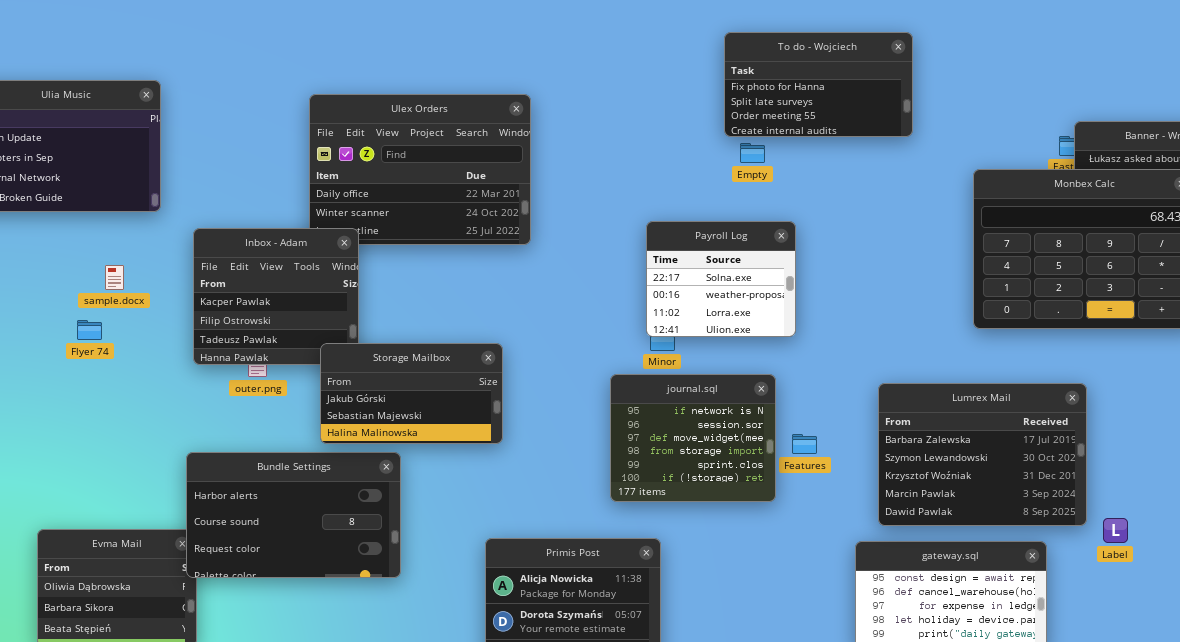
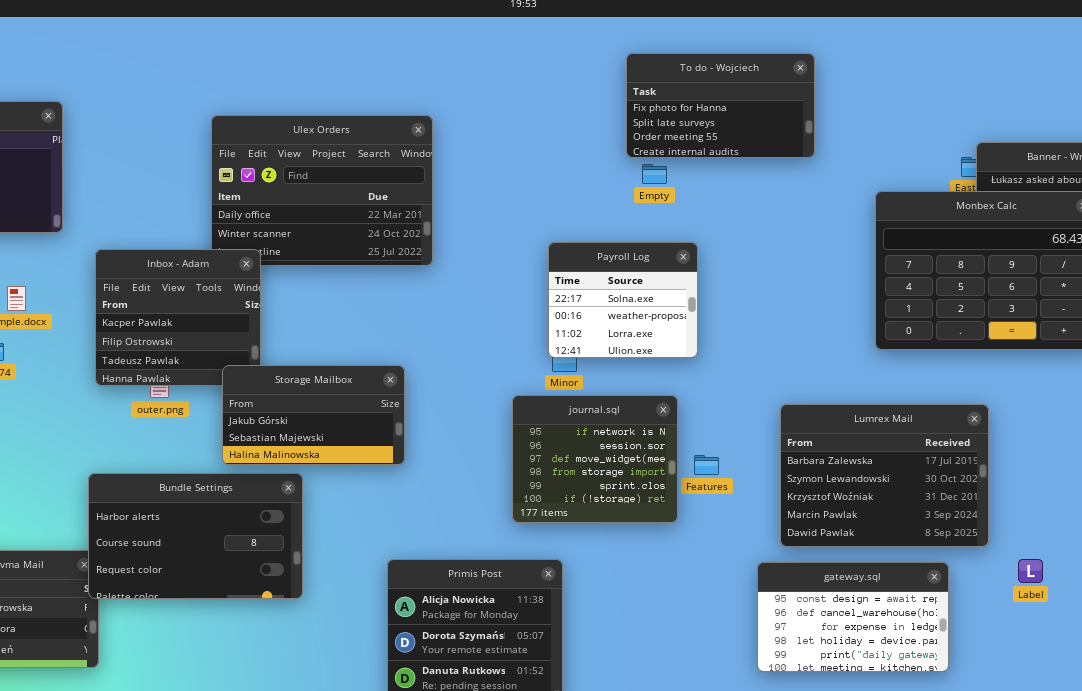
Label: [1103,518,1128,543] -> [1018,559,1043,583], moved

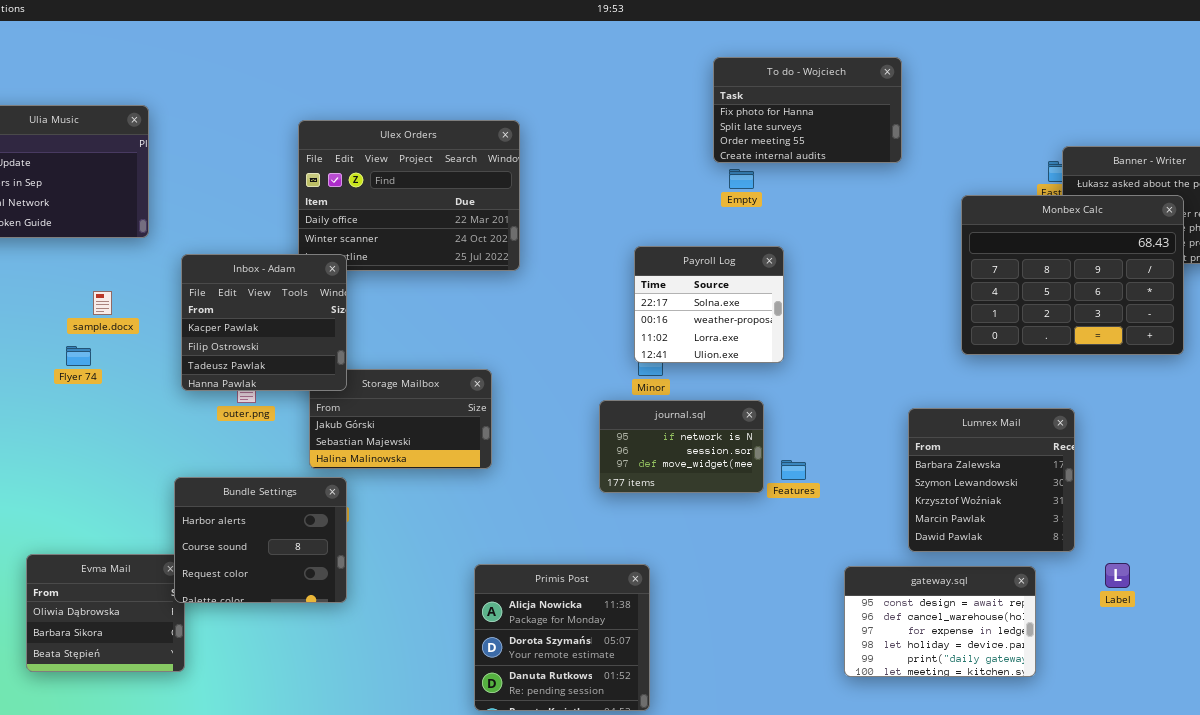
Inbox - Adam: [95,249,261,386] -> [181,254,347,391], raised
journal.sql: [512,395,678,523] -> [599,400,764,493], resized
Lumrex Mail: [780,404,989,547] -> [908,408,1075,552], resized
Bundle Settings: [88,473,303,599] -> [174,477,347,603], resized

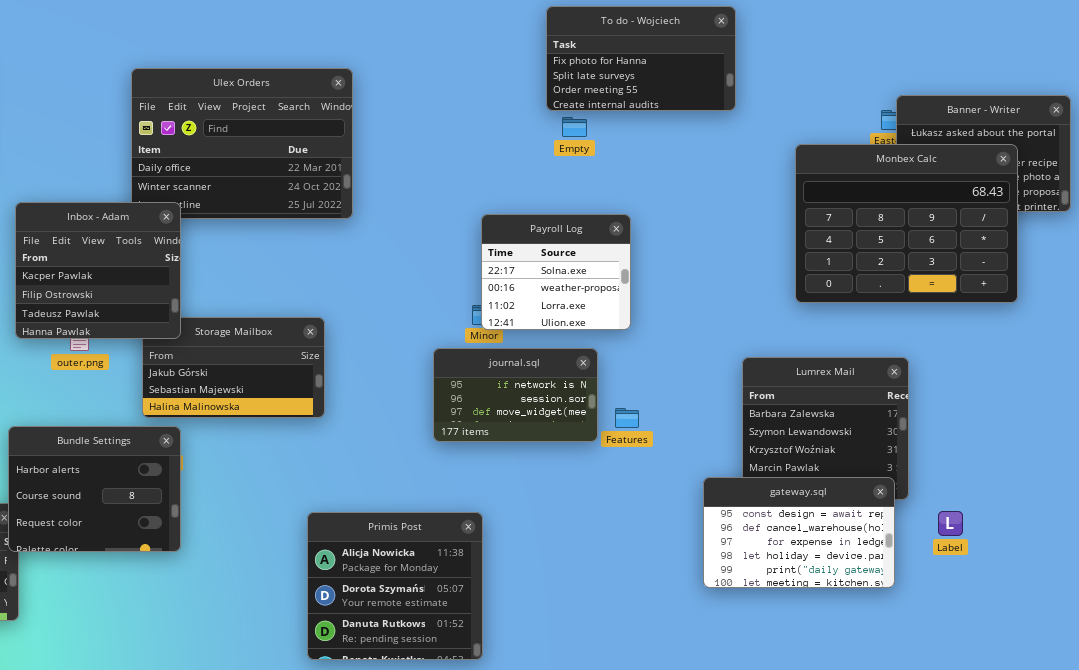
Payroll Log: [634,246,784,363] -> [481,214,631,330], moved
gateway.sql: [844,566,1036,677] -> [703,477,895,588], moved

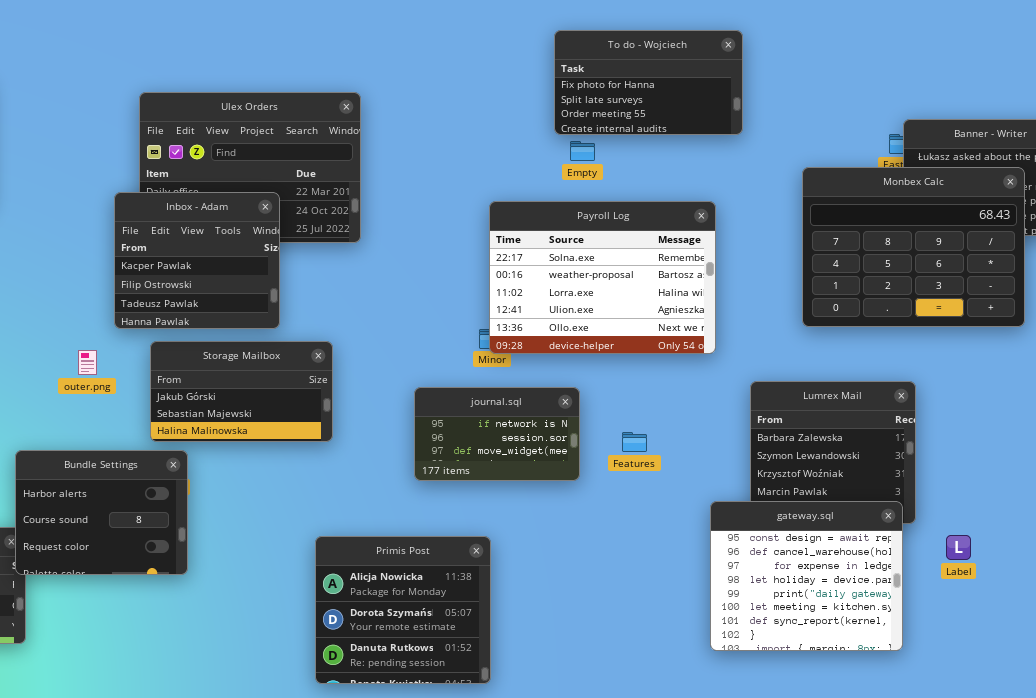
Inbox - Adam: [15,202,181,339] -> [114,192,280,329], moved
Payroll Log: [481,214,631,330] -> [489,201,716,354], resized
journal.sql: [433,348,598,442] -> [414,387,580,481], moved
gateway.sql: [703,477,895,588] -> [710,501,903,651], resized

